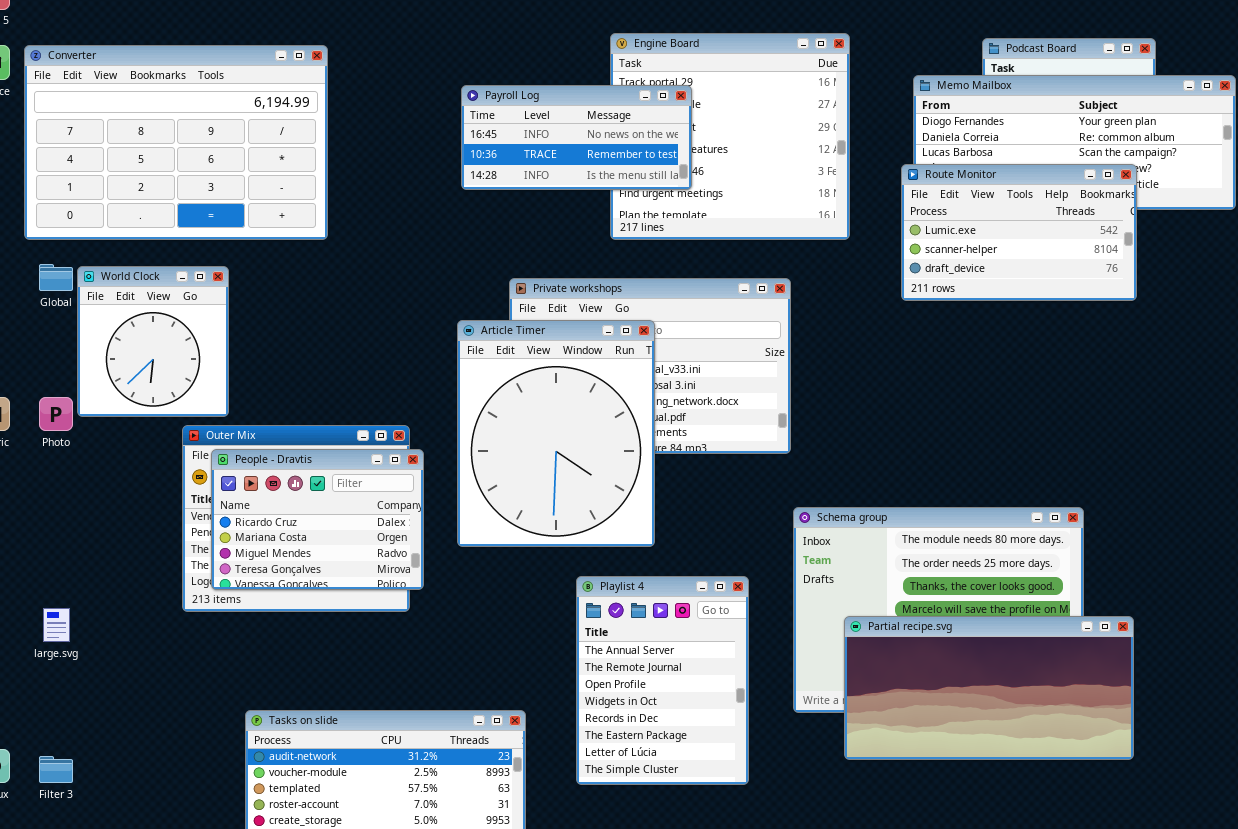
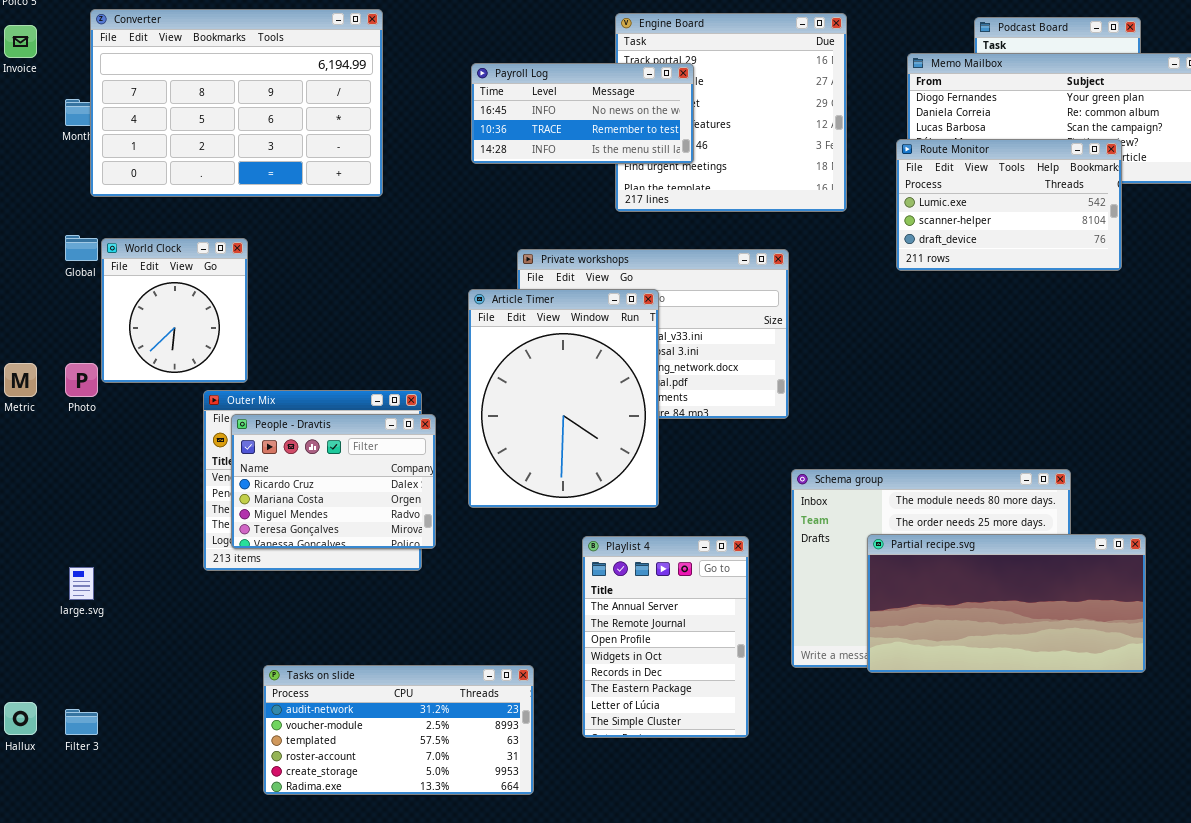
Converter: [24,45,328,240] -> [90,9,383,197], moved
Partial recipe.svg: [844,616,1134,760] -> [867,534,1146,673], moved

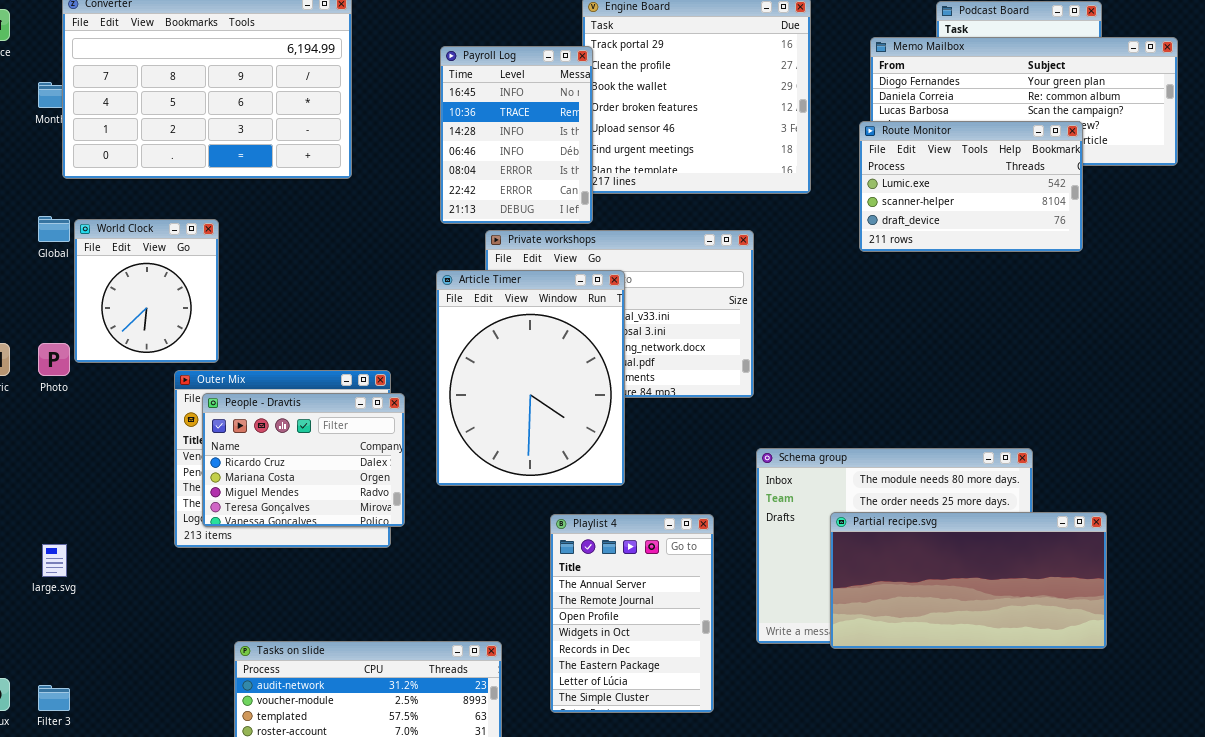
Payroll Log: [471,63,694,164] -> [440,46,593,224], resized

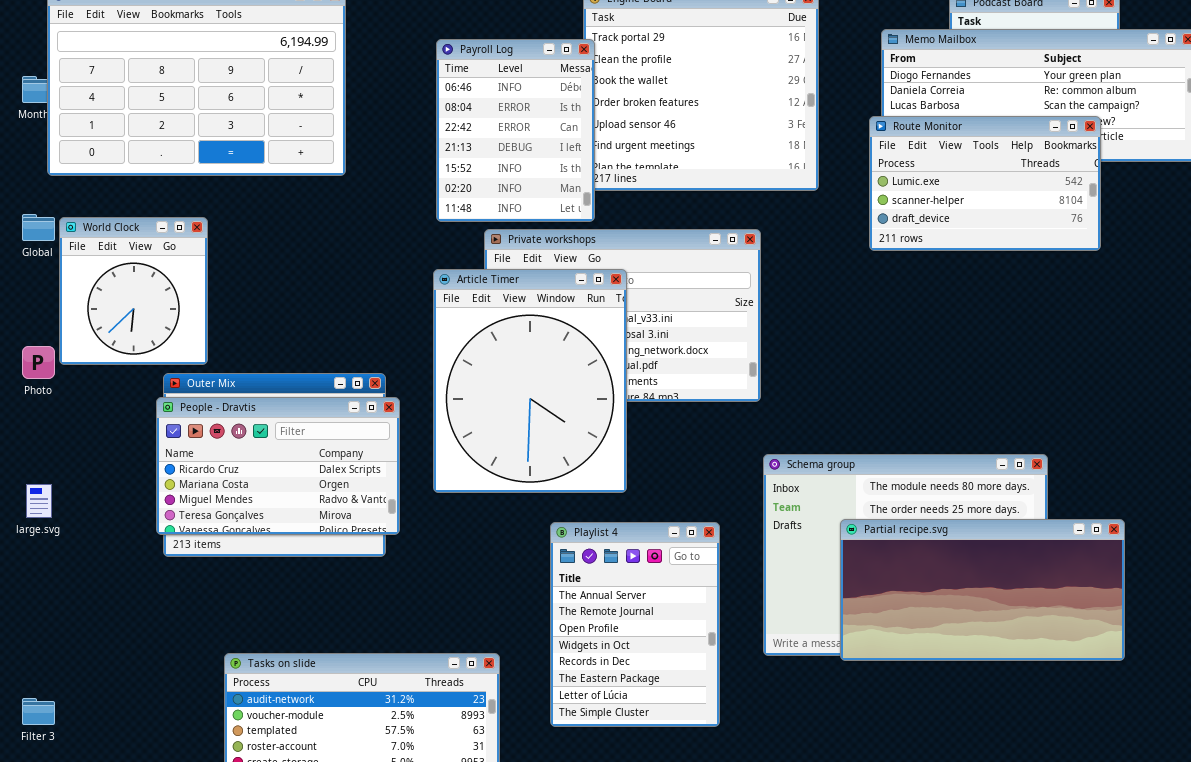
Payroll Log: [440,46,593,224] -> [436,39,595,222], scrolled down 3 rows
People - Dravtis: [202,393,405,527] -> [156,397,400,535], resized
large.svg: [42,544,67,577] -> [26,484,52,518], moved

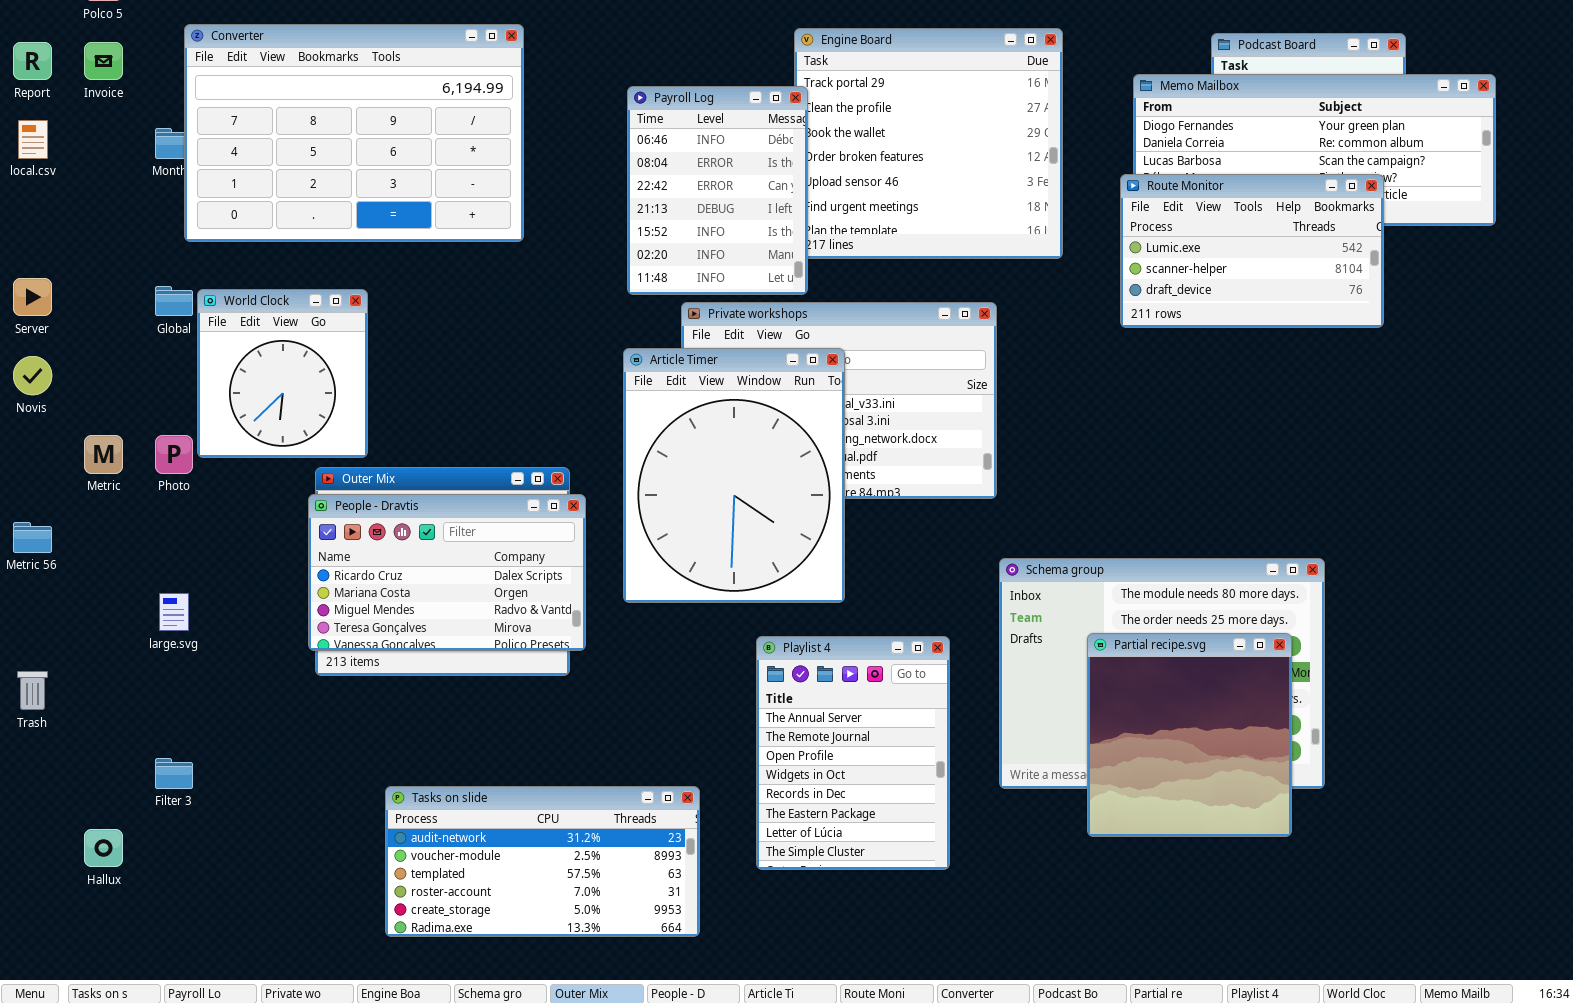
Partial recipe.svg: [840,519,1125,661] -> [1087,633,1292,837], resized
Filter 3: [22,698,55,725] -> [155,758,193,789], moved

